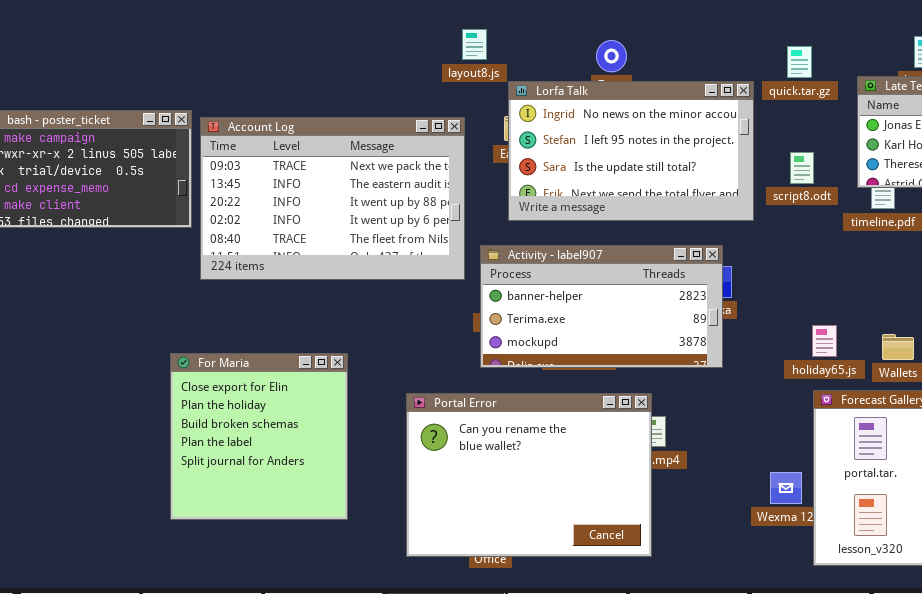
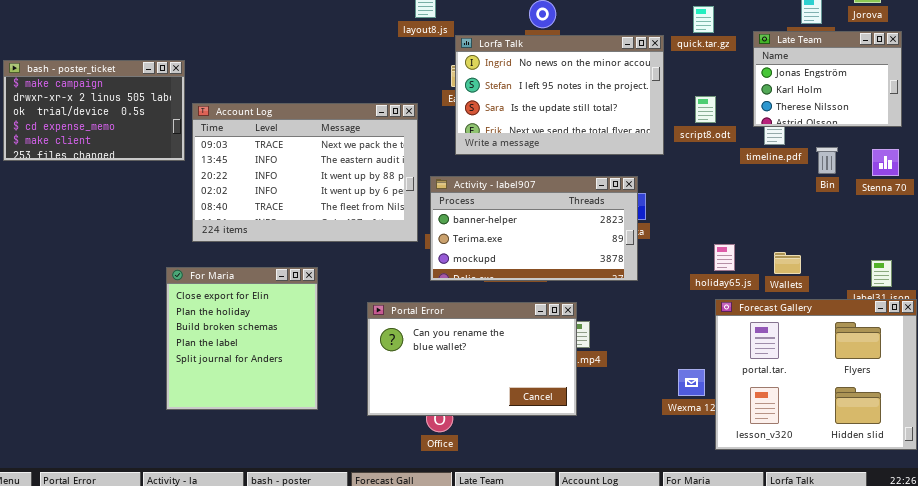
Account Log: [200,117,465,280] -> [192,103,418,242], moved
Portal Error: [406,393,652,557] -> [367,302,577,416], resized

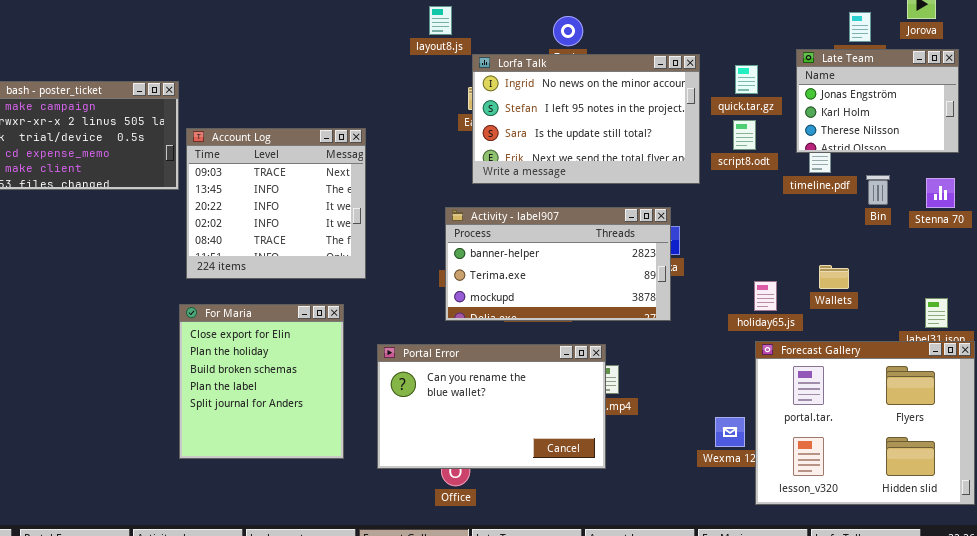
quick.tar.gz: [693,6,714,33] -> [735,65,758,94], moved
Account Log: [192,103,418,242] -> [186,128,366,279], resized
Wallets: [774,252,801,274] -> [819,265,849,289], moved
For Maria: [166,267,318,410] -> [179,304,344,459], moved

